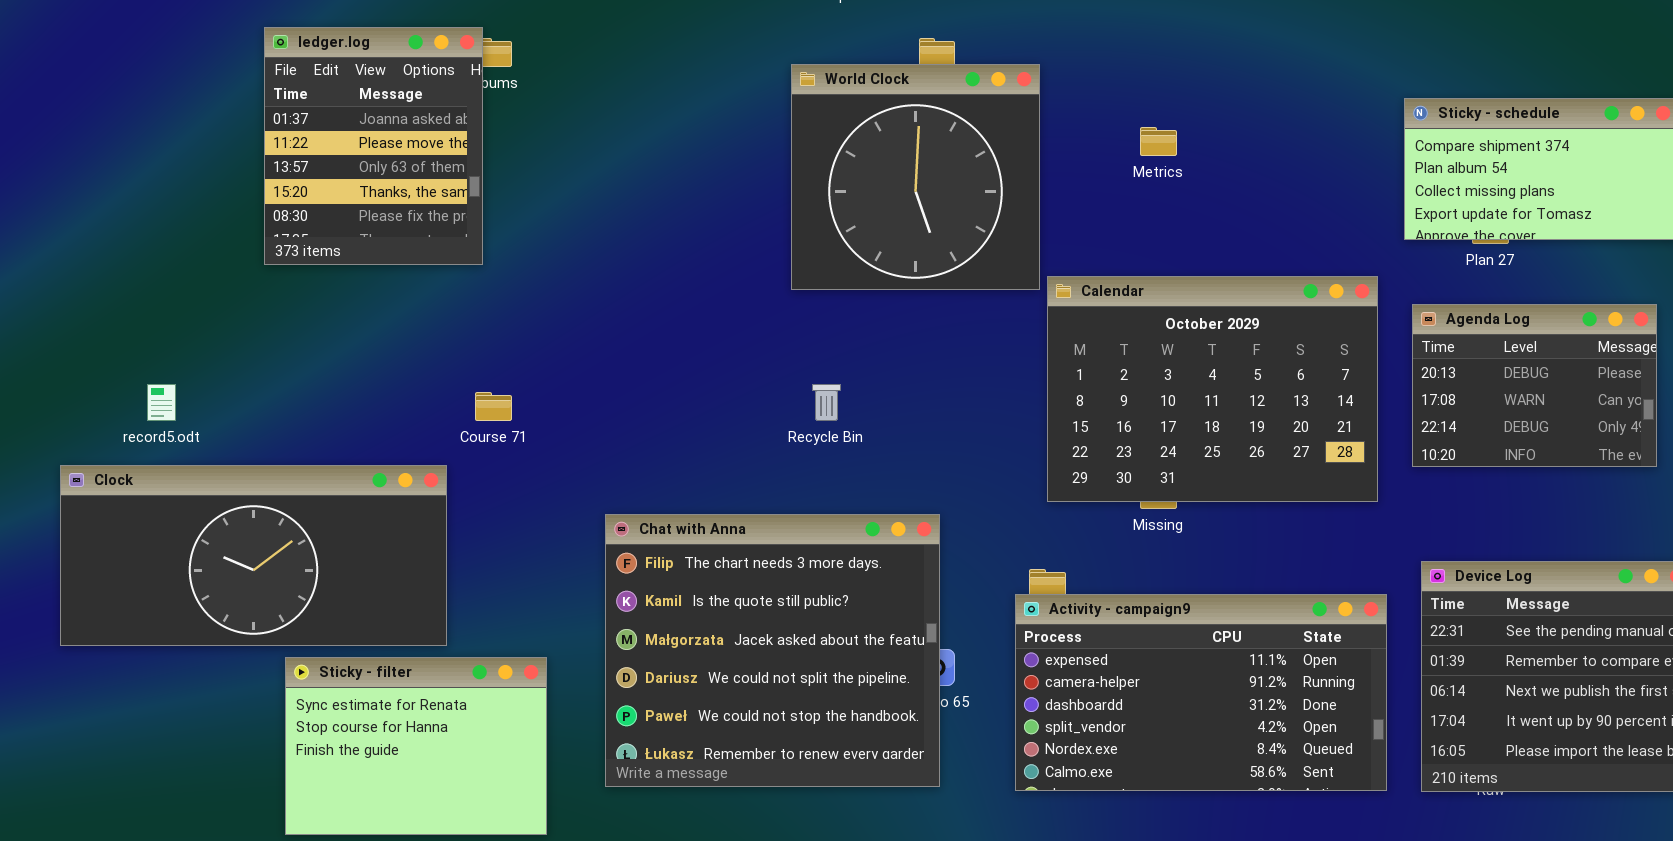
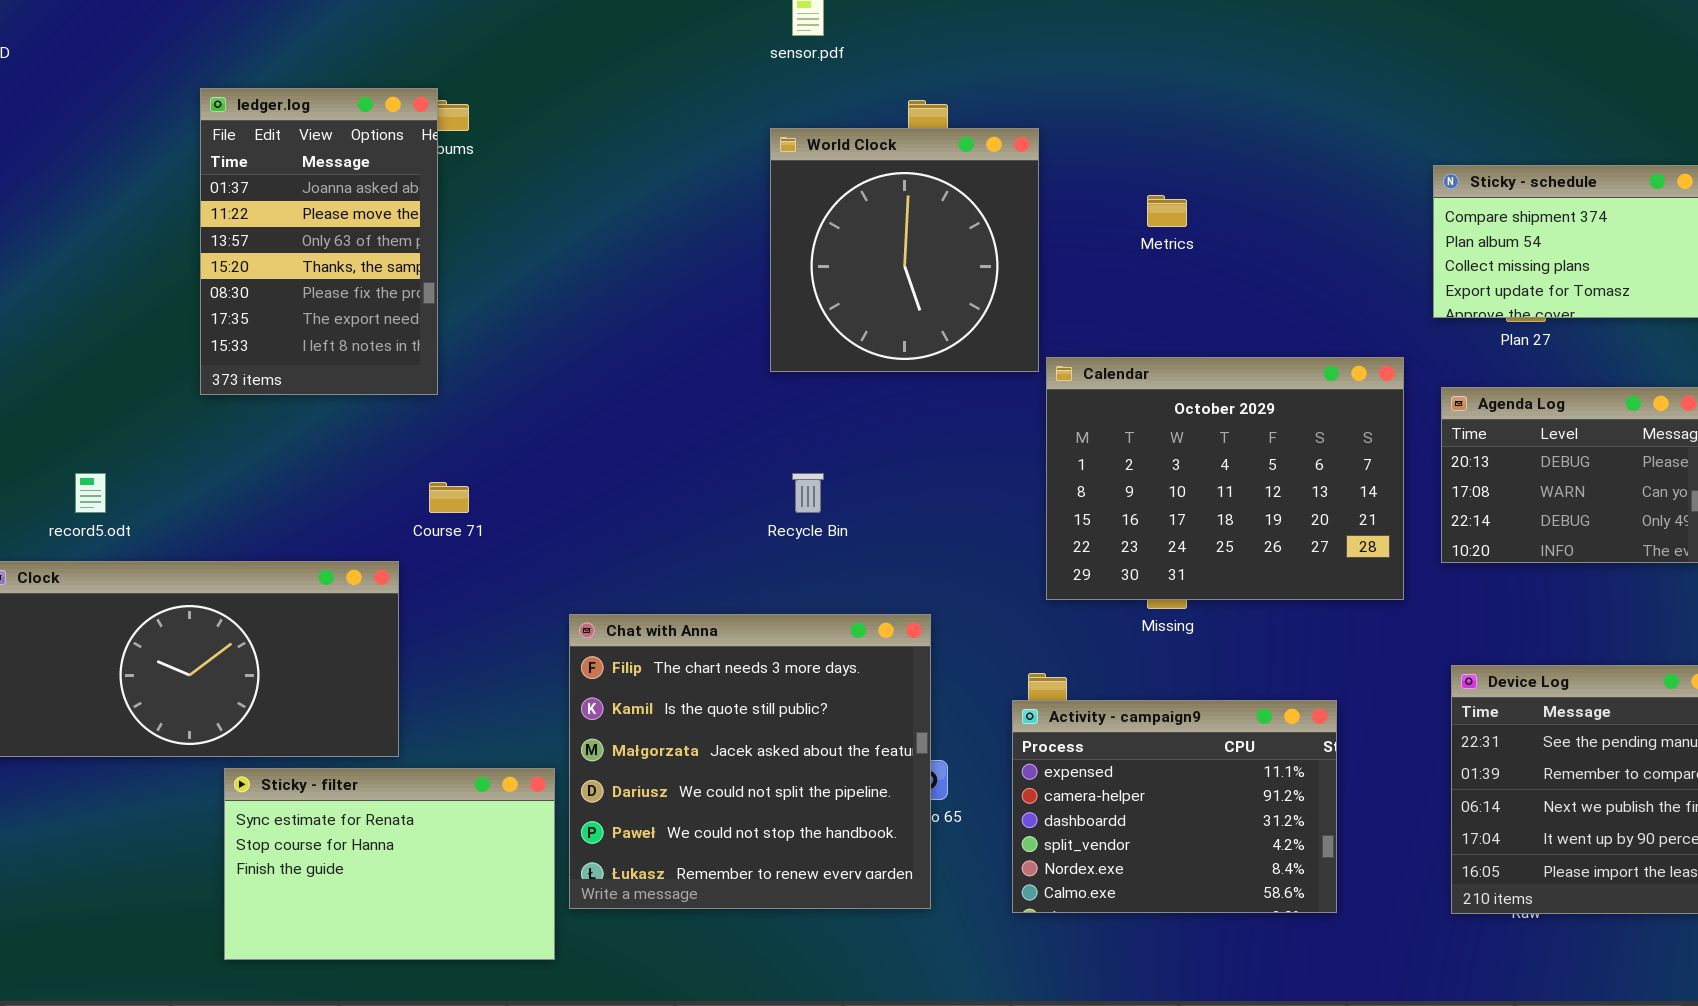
ledger.log: [264,27,483,265] -> [200,88,438,395], resized
Activity - campaign9: [1015,594,1387,791] -> [1012,700,1337,913], resized
Sticky - filter: [285,657,547,835] -> [224,768,555,960], resized

